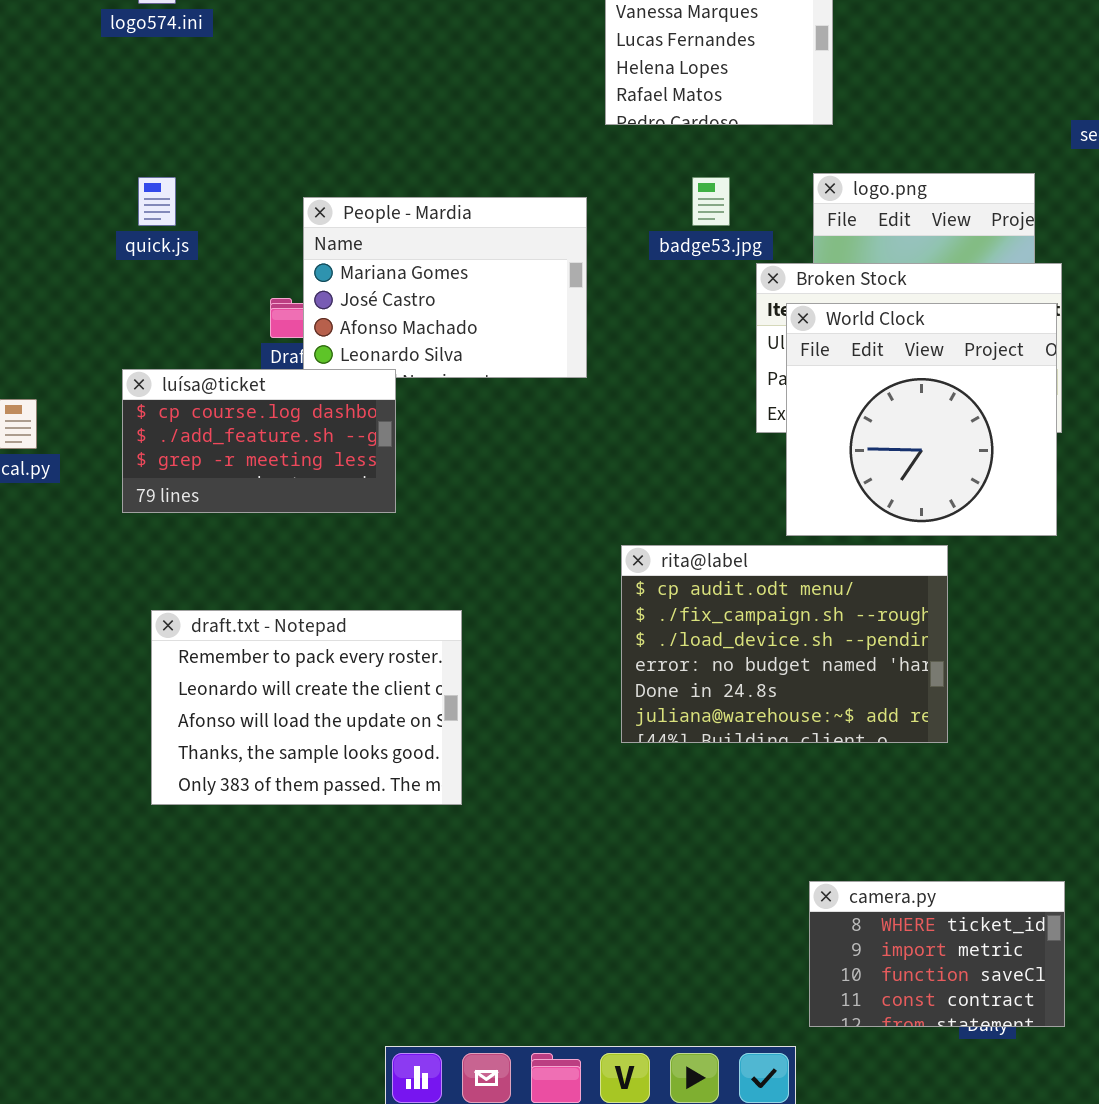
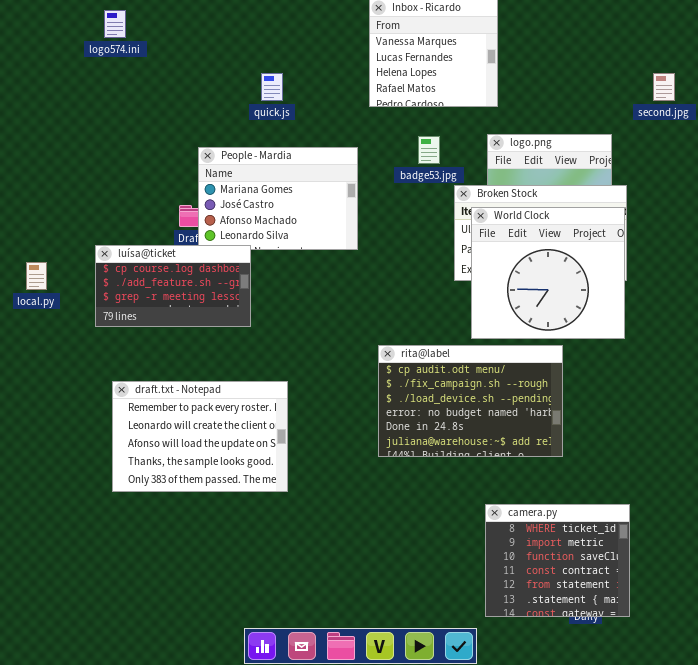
quick.js: [138,177,176,226] -> [261,73,283,101], moved
camera.py: [809,881,1065,1027] -> [485,504,630,617], resized

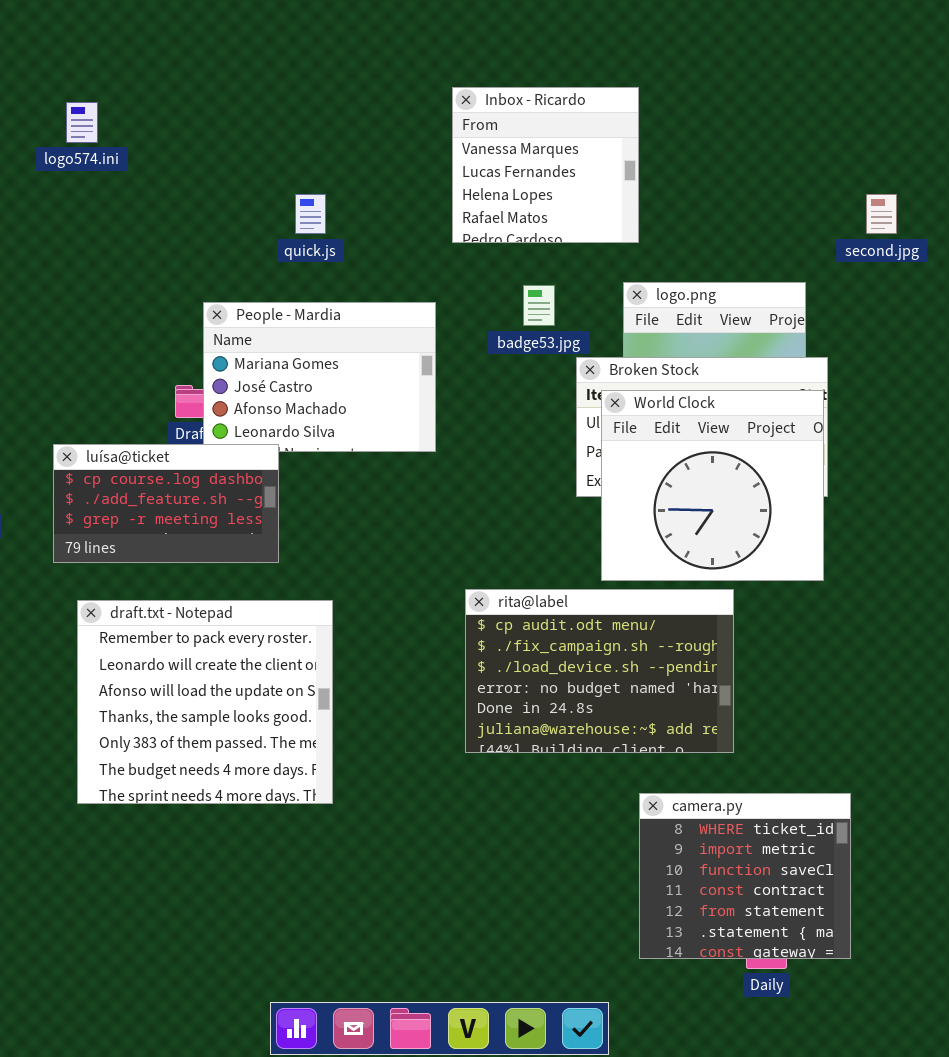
draft.txt - Notepad: [112,381,288,492] -> [77,600,333,804], resized
camera.py: [485,504,630,617] -> [639,793,851,959], moved

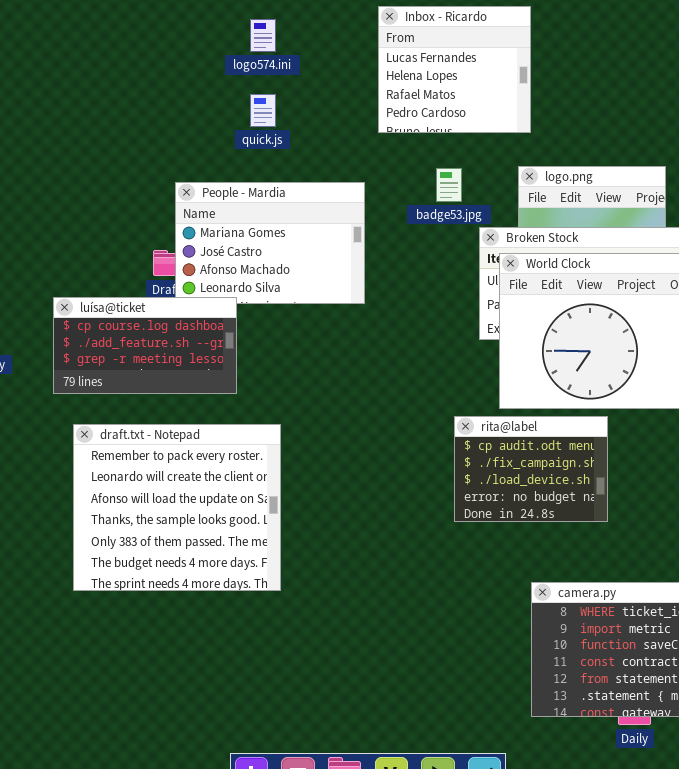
Inbox - Ricardo: [452,87,639,243] -> [378,6,531,133], scrolled down 1 row
logo574.ini: [66,102,98,143] -> [250,19,276,52], moved
rita@label: [465,589,734,753] -> [454,416,608,522], resized

